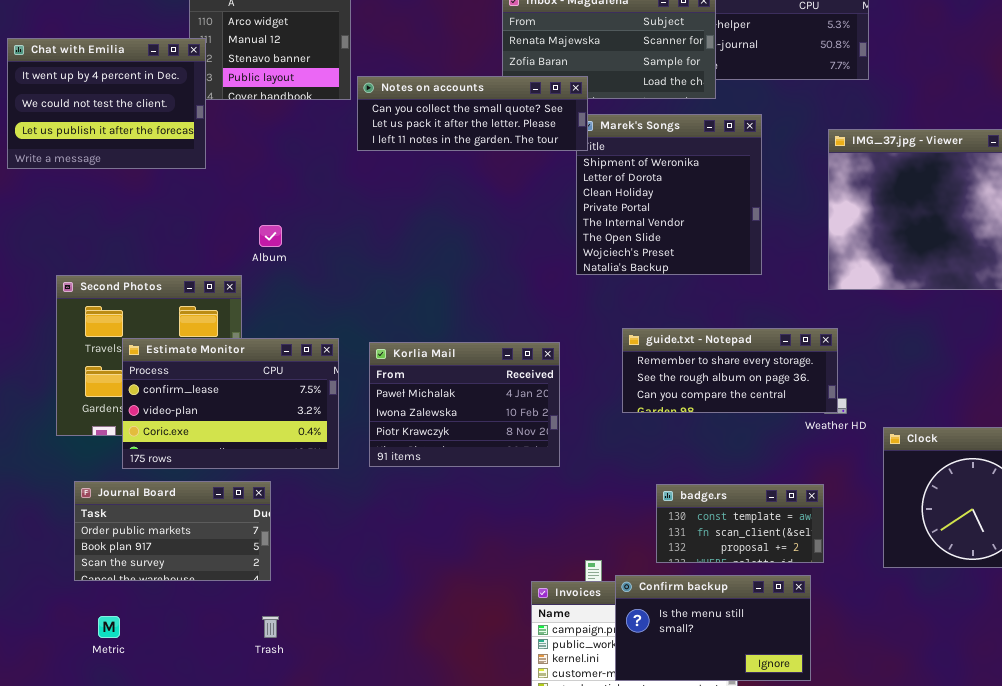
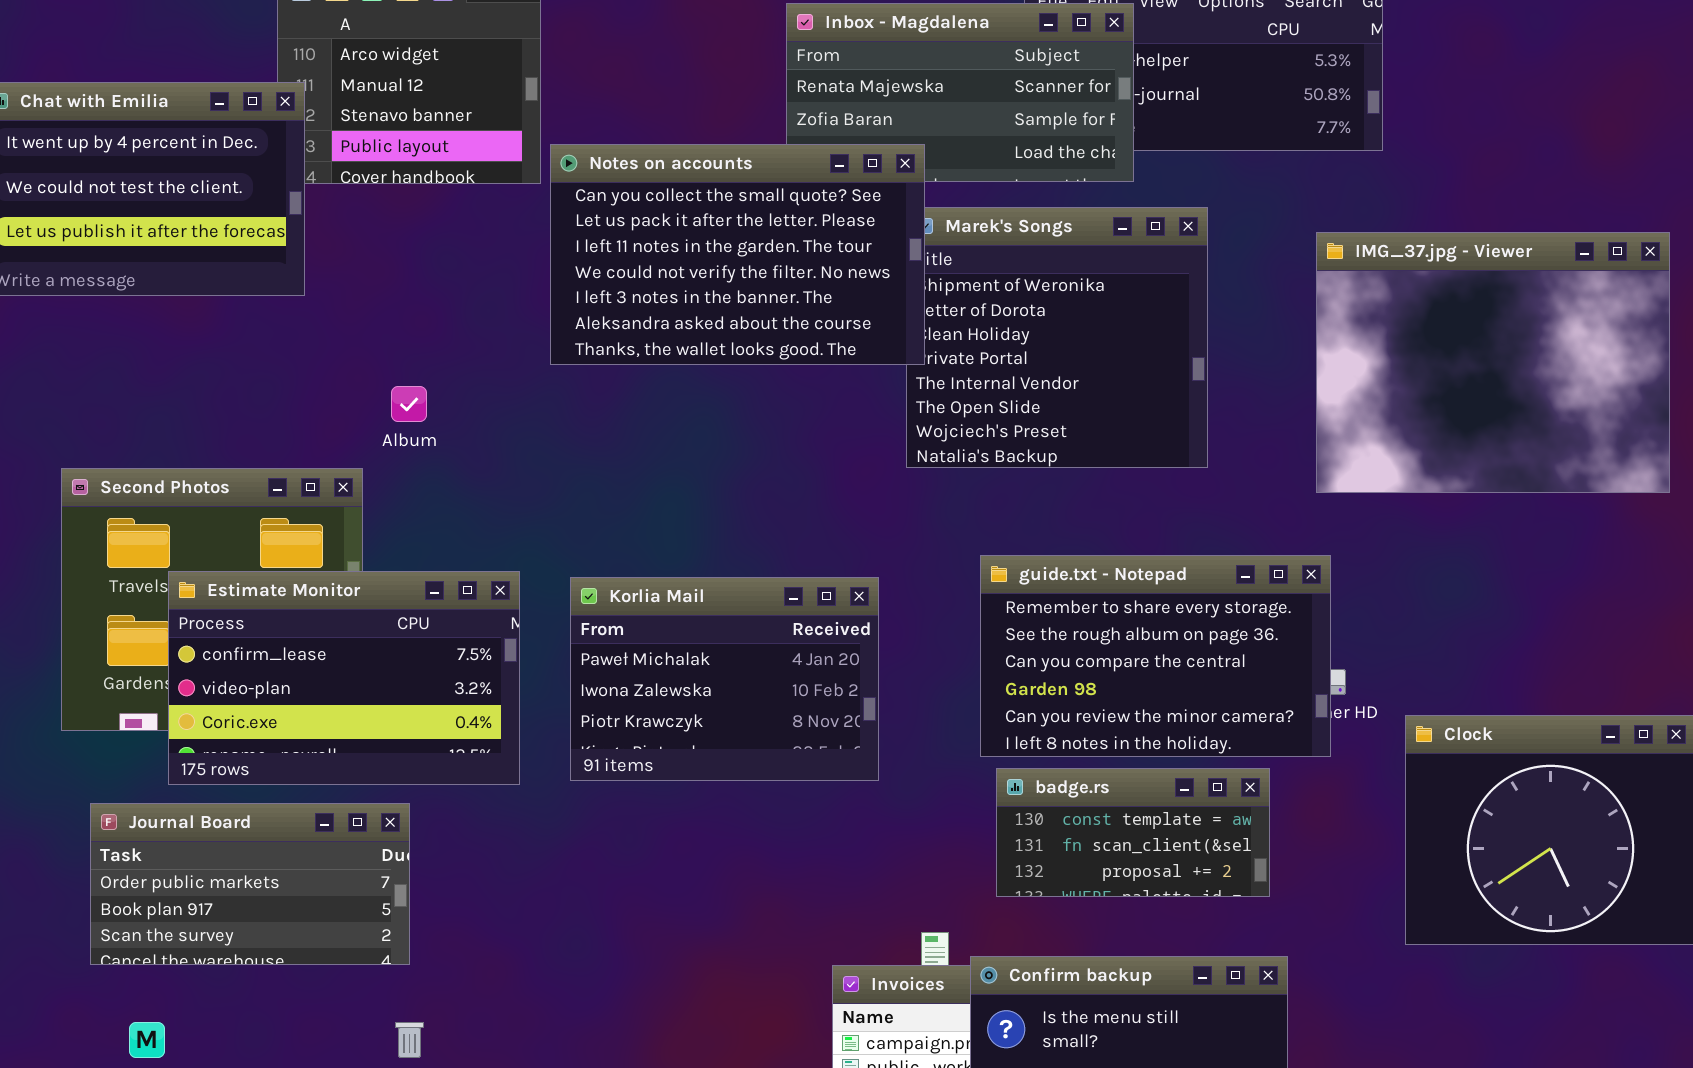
Notes on accounts: [357,76,588,151] -> [550,144,925,365], resized
guide.txt - Notepad: [622,328,838,413] -> [980,555,1331,757], resized
badge.rs: [656,484,824,563] -> [996,768,1270,897], moved

